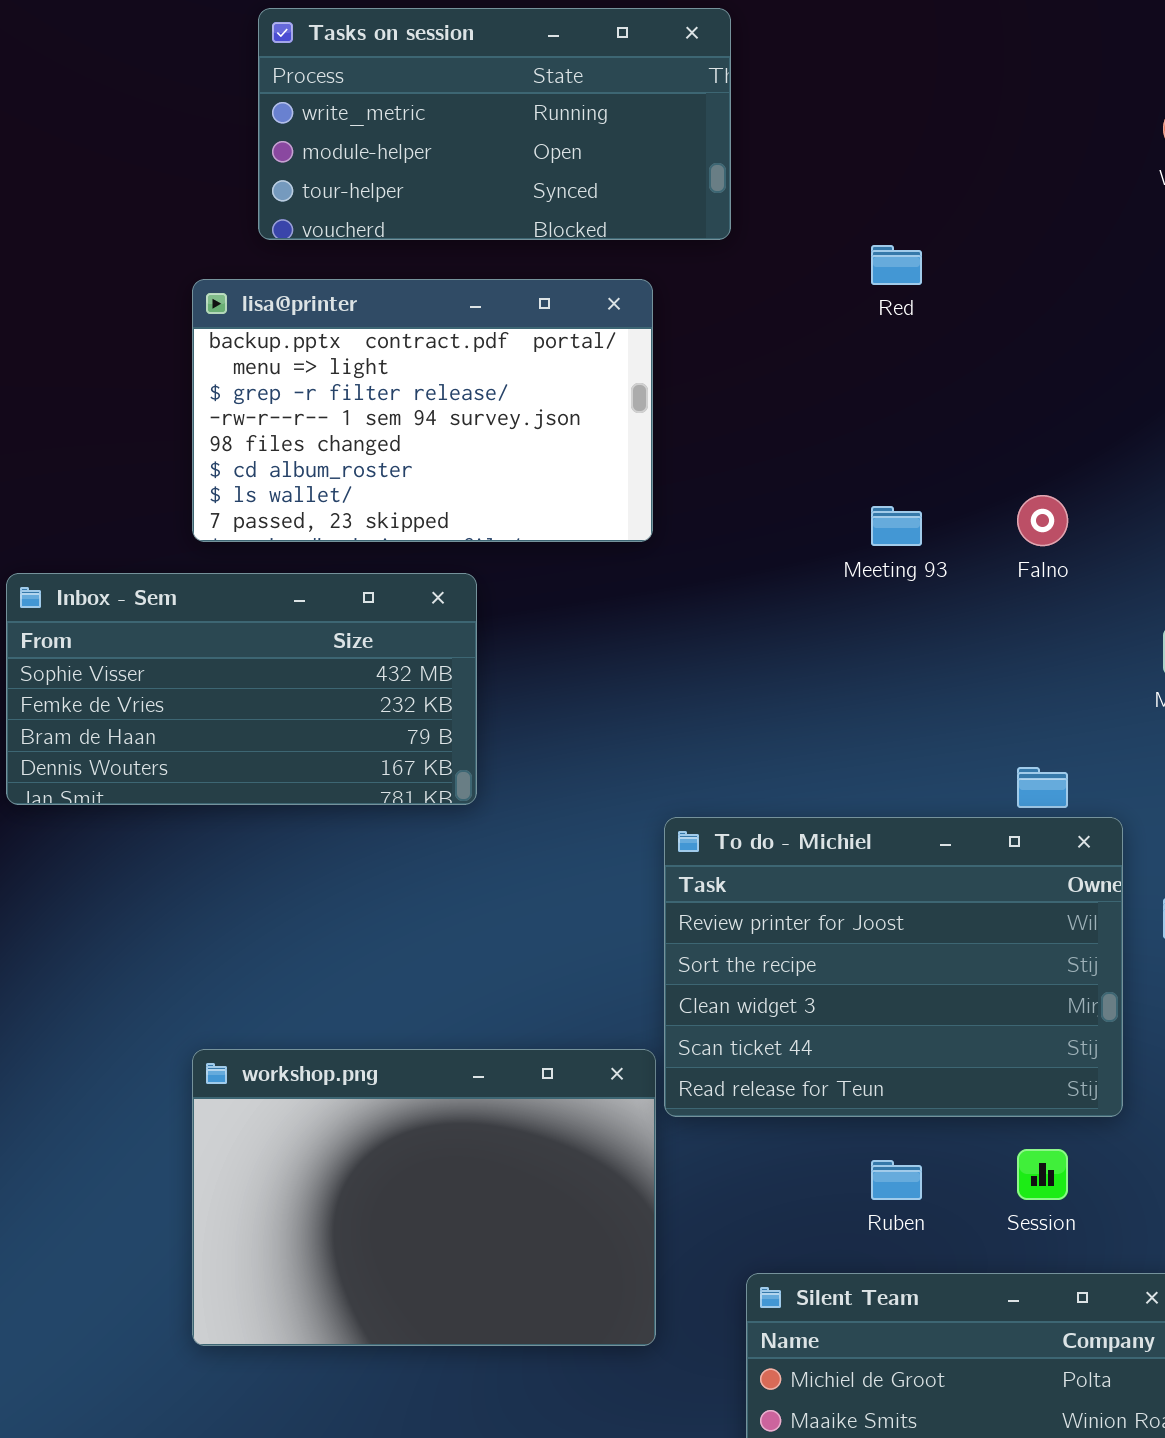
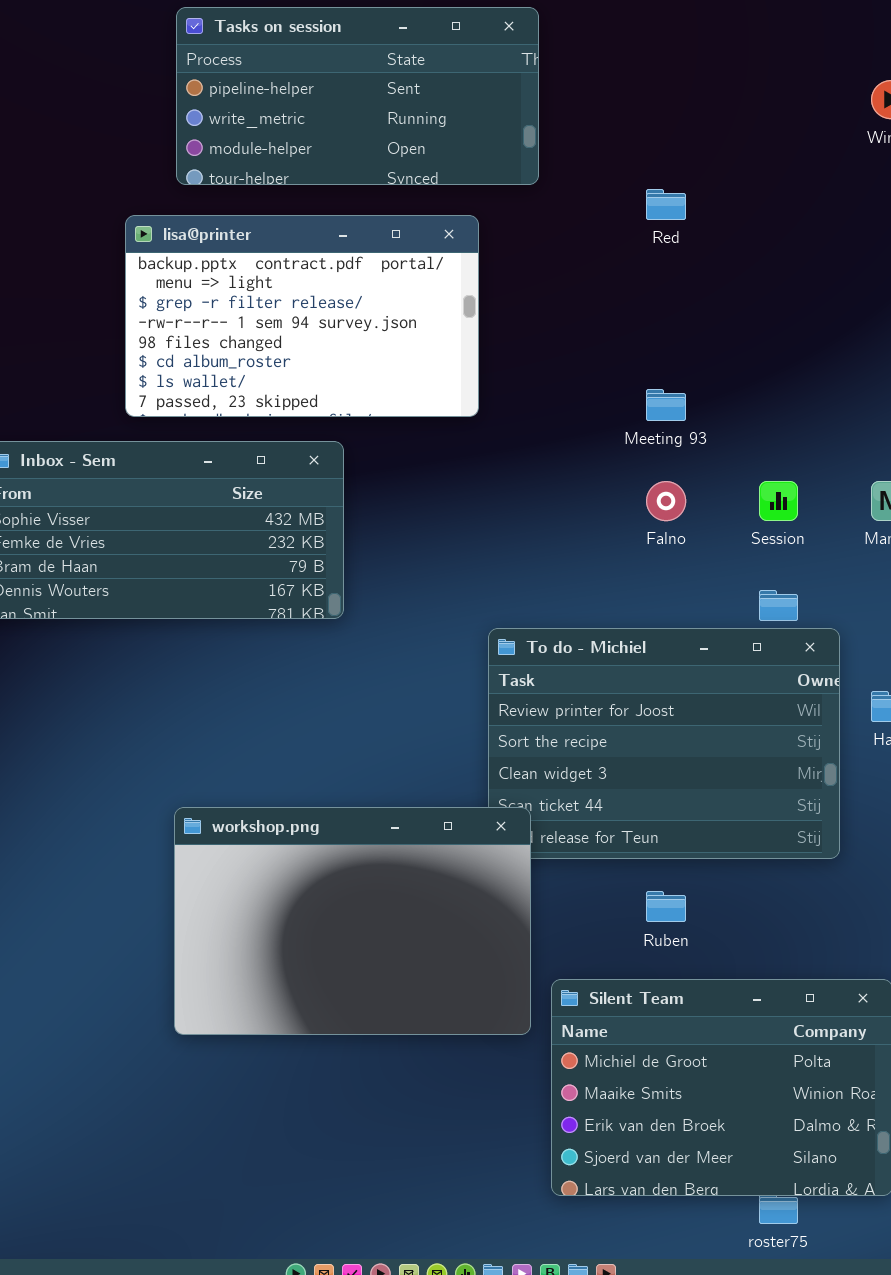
Tasks on session: [258,8,731,240] -> [176,7,539,185], scrolled up 1 row
Falno: [1017,495,1068,546] -> [646,481,686,521], moved
workshop.png: [192,1049,656,1346] -> [174,807,531,1035], moved
Session: [1017,1149,1068,1200] -> [759,481,798,521], moved

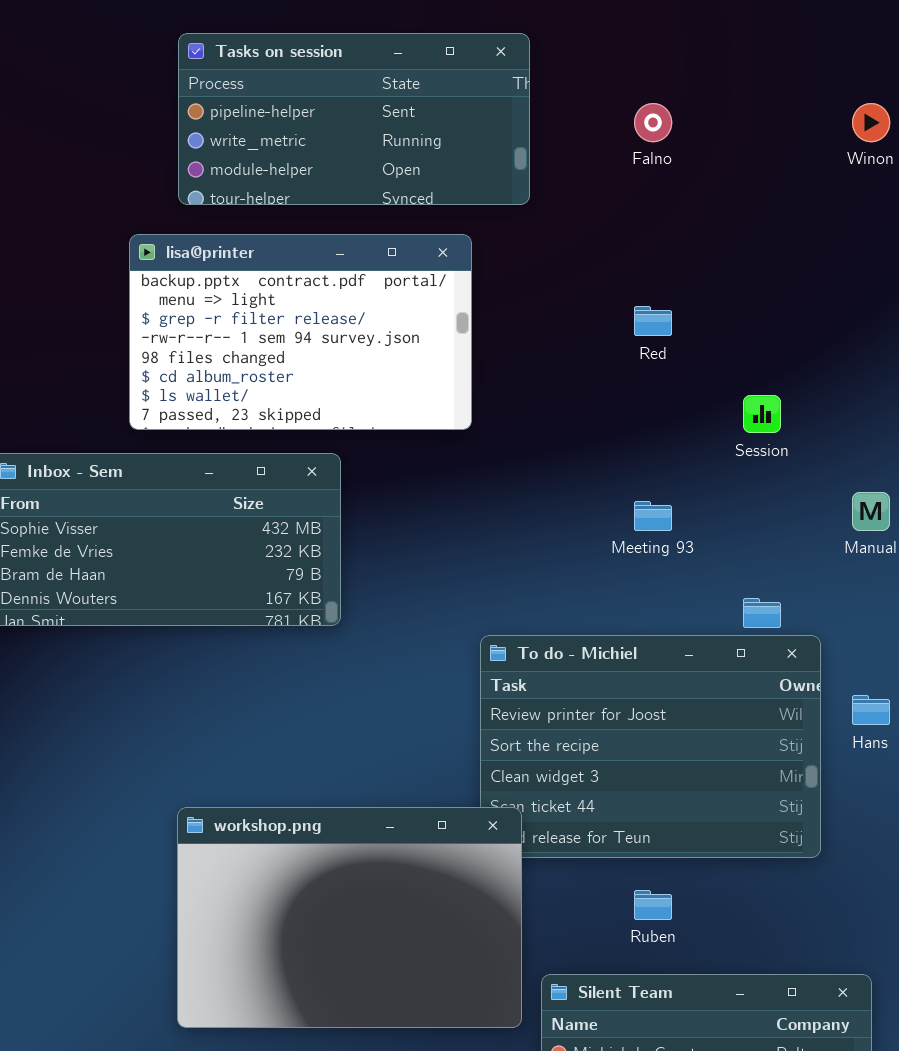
Red: [646,189,686,220] -> [634,306,672,336], moved
Meeting 93: [646,389,686,421] -> [634,501,672,531], moved
Falno: [646,481,686,521] -> [634,103,672,142], moved
Session: [759,481,798,521] -> [743,395,781,433], moved

